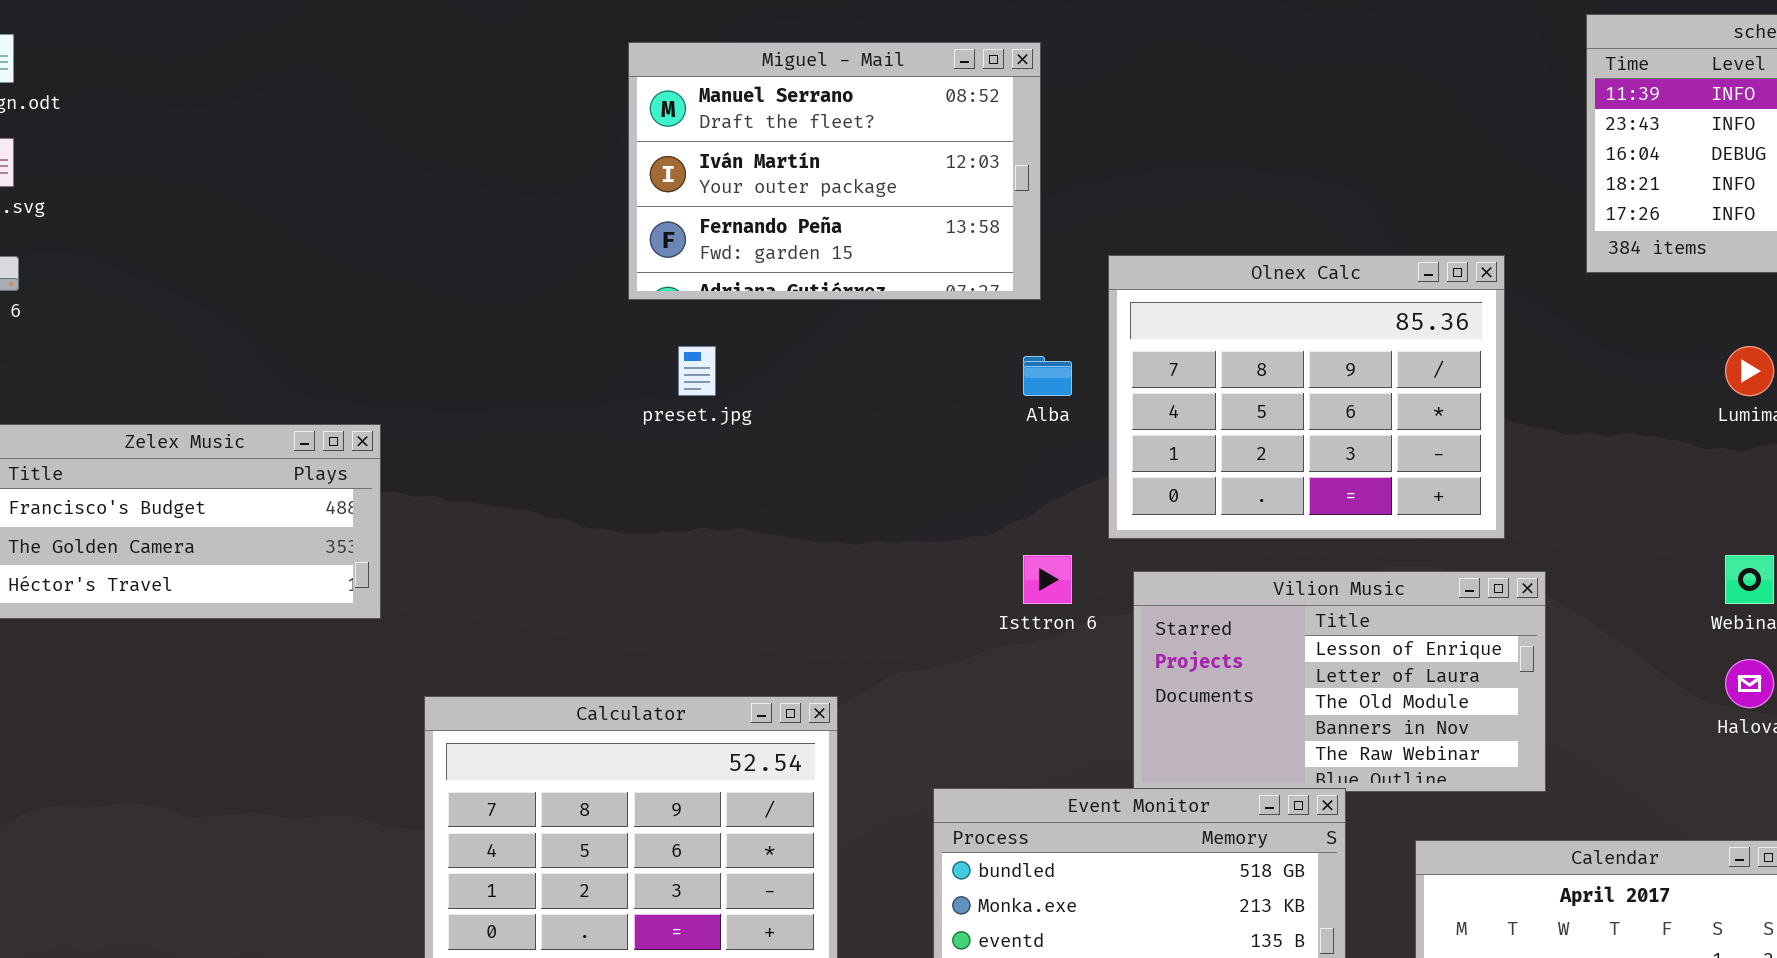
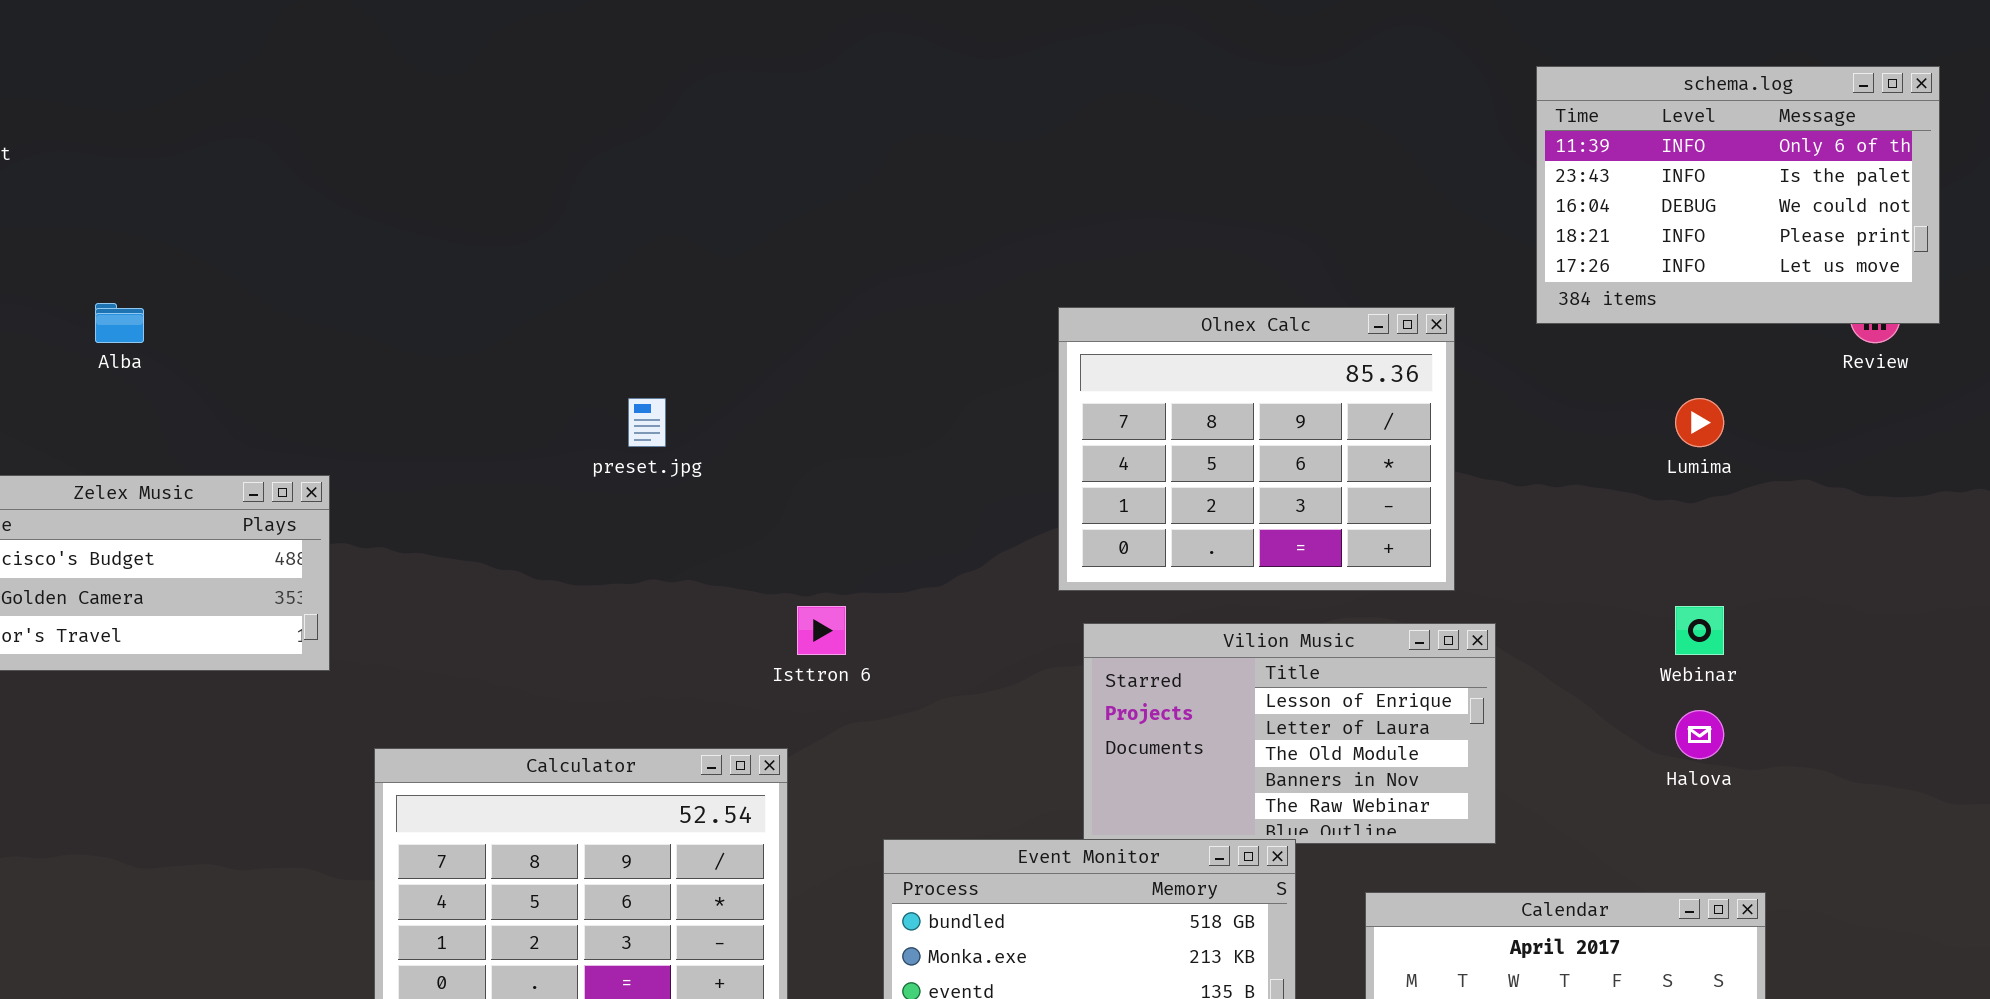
Miguel - Mail: [628,42,1041,300] -> none, closed
Alba: [1023,356,1072,396] -> [95,303,144,343], moved
Isttron 6: [1023,555,1072,604] -> [797,606,846,655], moved

